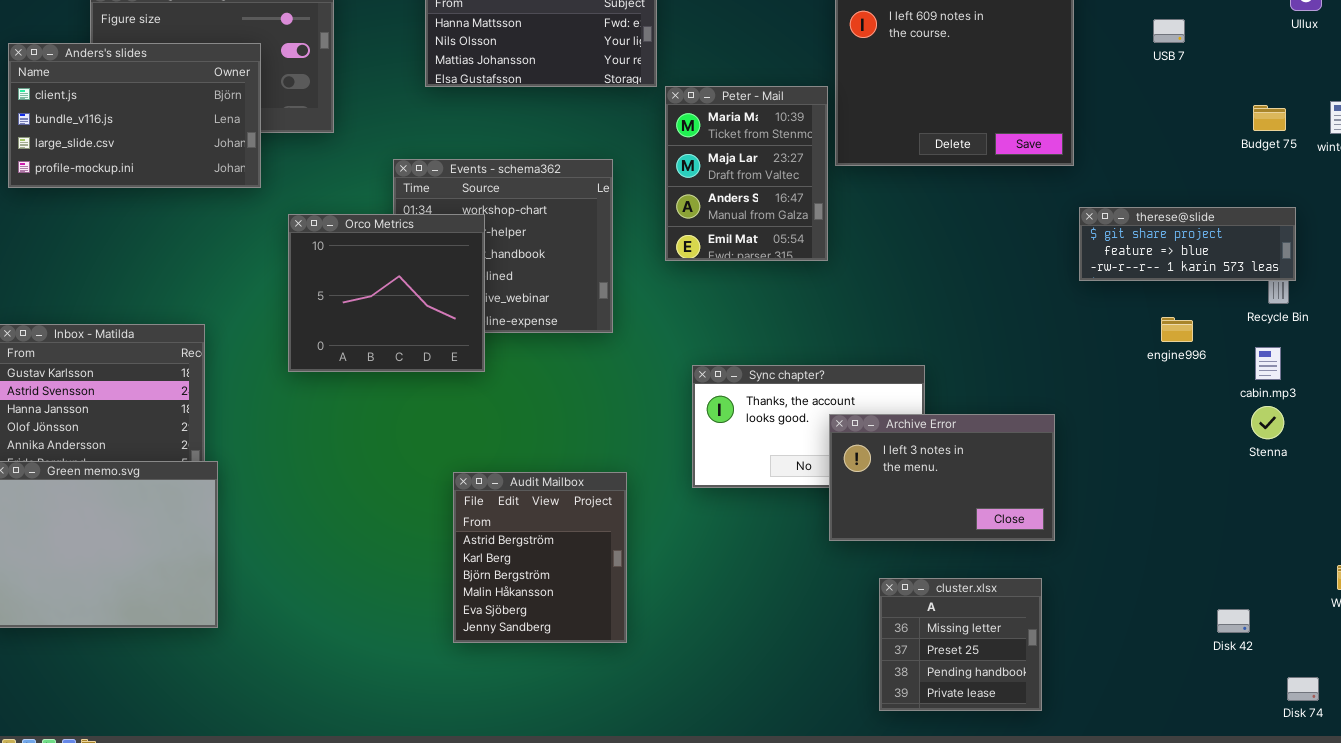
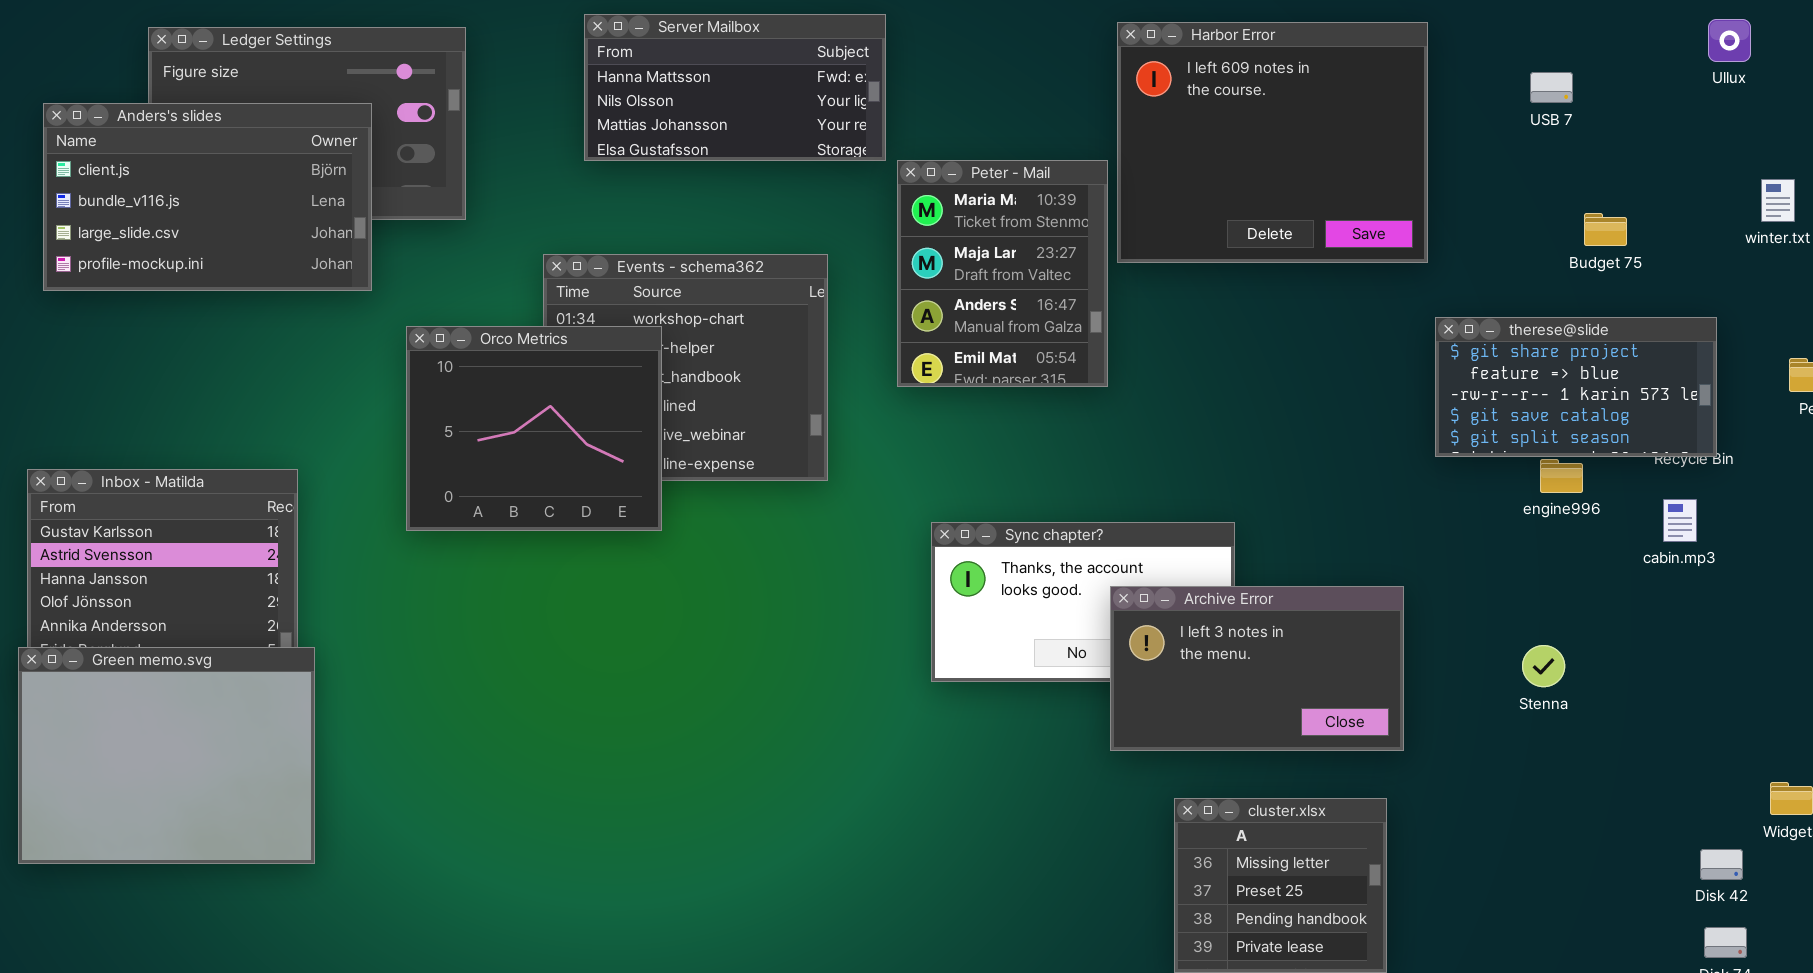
Budget 75: [1253,105,1286,131] -> [1584,213,1627,246], moved
therese@slide: [1079,207,1296,281] -> [1435,317,1717,457], resized
Stenna: [1251,406,1284,439] -> [1522,645,1565,687], moved
Audit Mailbox: [453,472,627,643] -> none, closed
Disk 42: [1217,609,1250,633] -> [1700,849,1743,880], moved

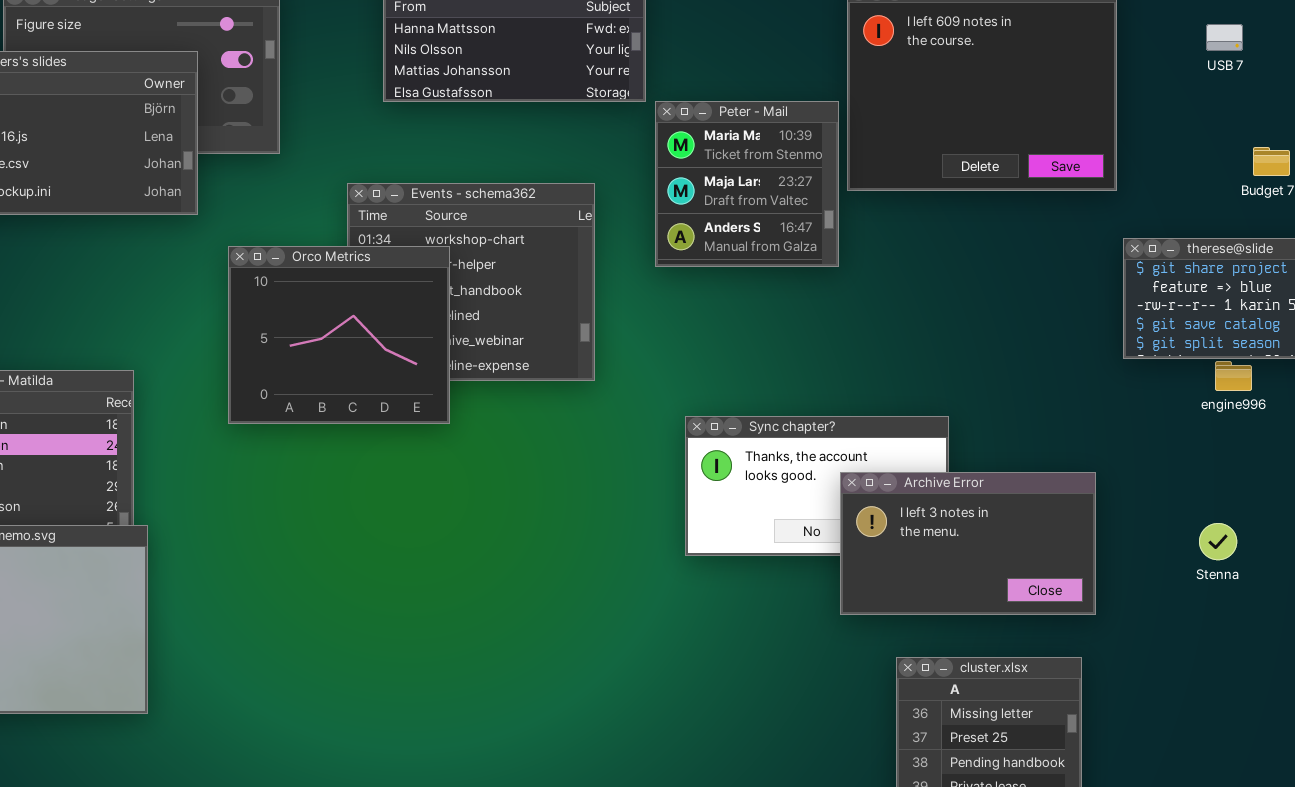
Peter - Mail: [897,160,1108,387] -> [655,101,839,267], resized

